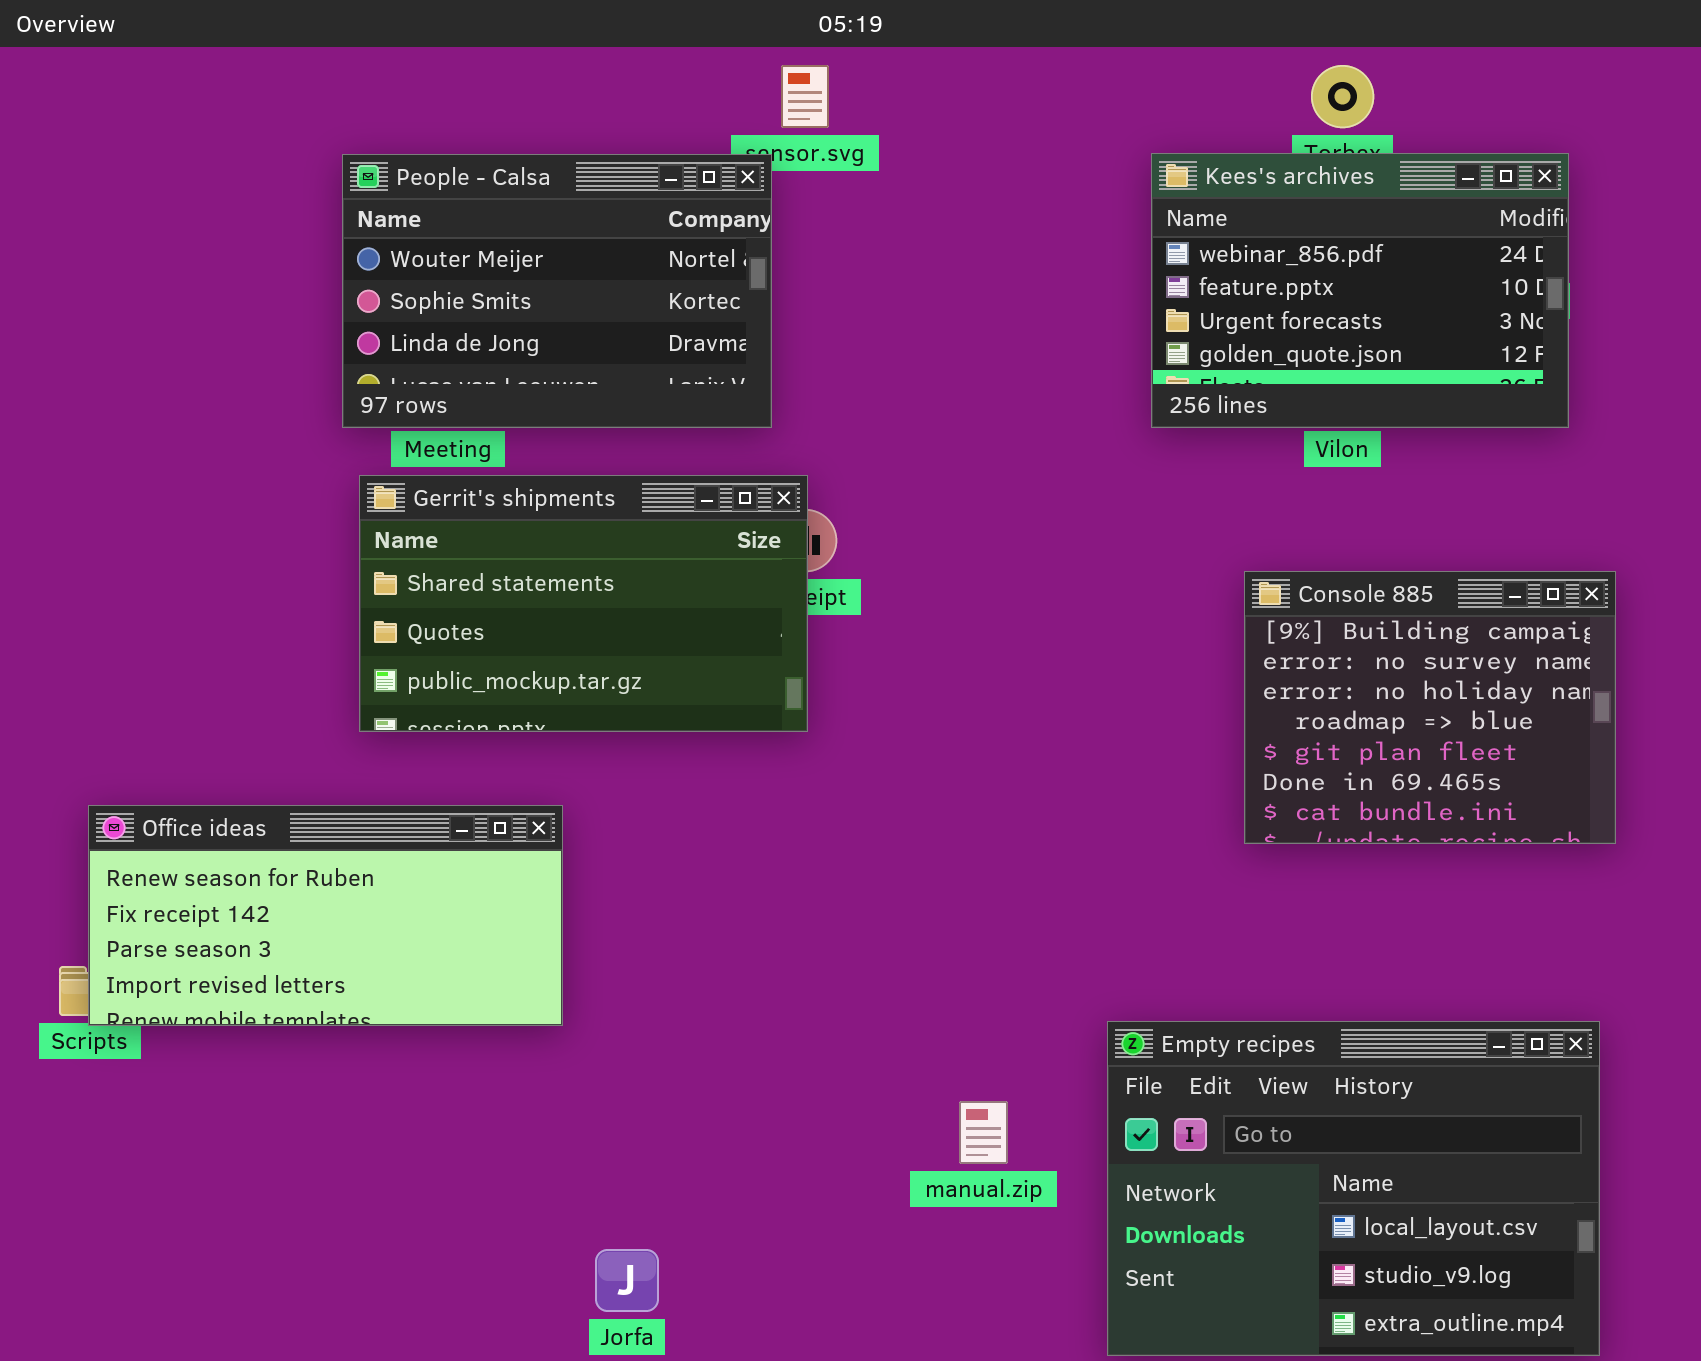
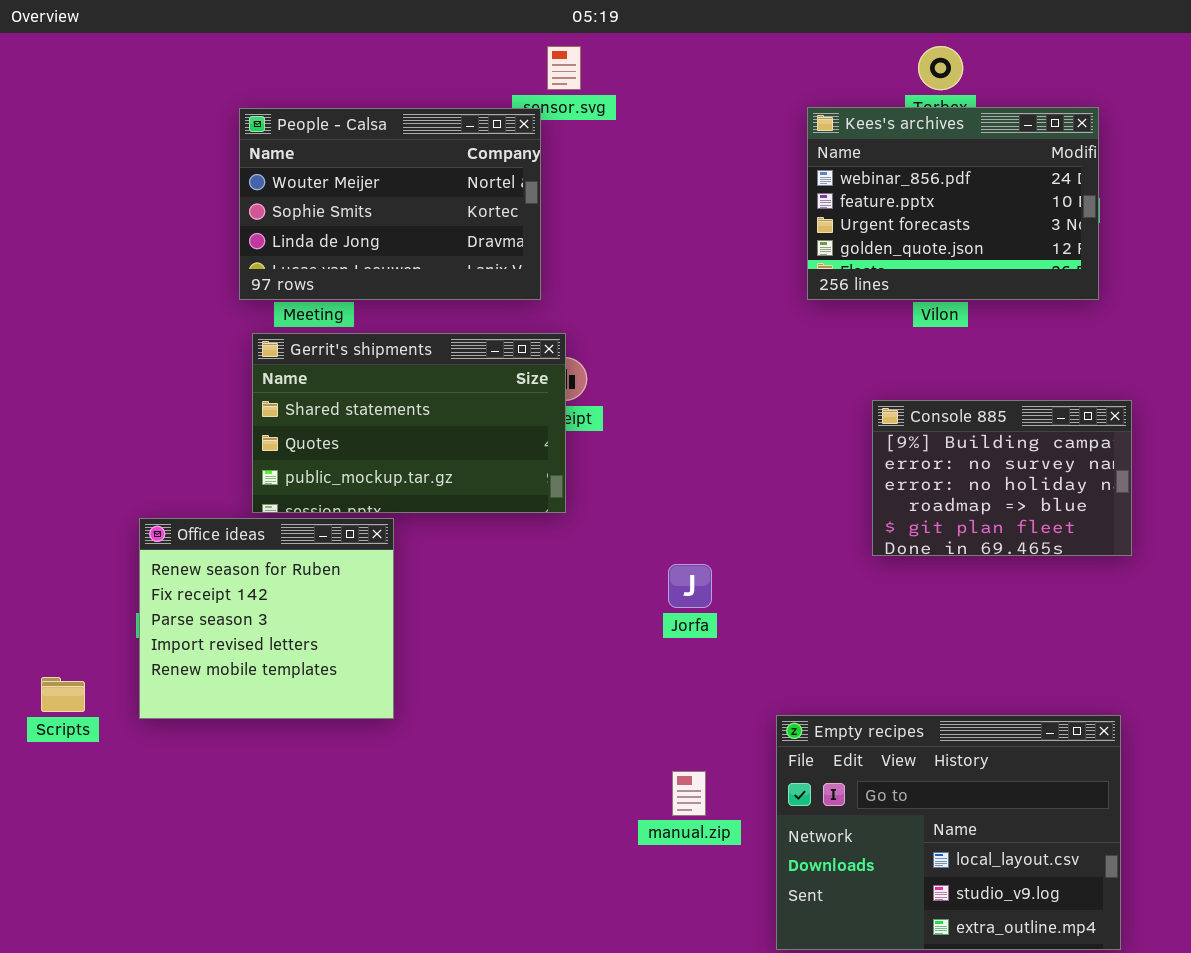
Console 885: [1244,571,1616,844] -> [872,400,1132,556], resized
Office ideas: [88,805,563,1026] -> [139,518,394,719], resized
Jorfa: [595,1249,659,1312] -> [668,564,712,608], moved

